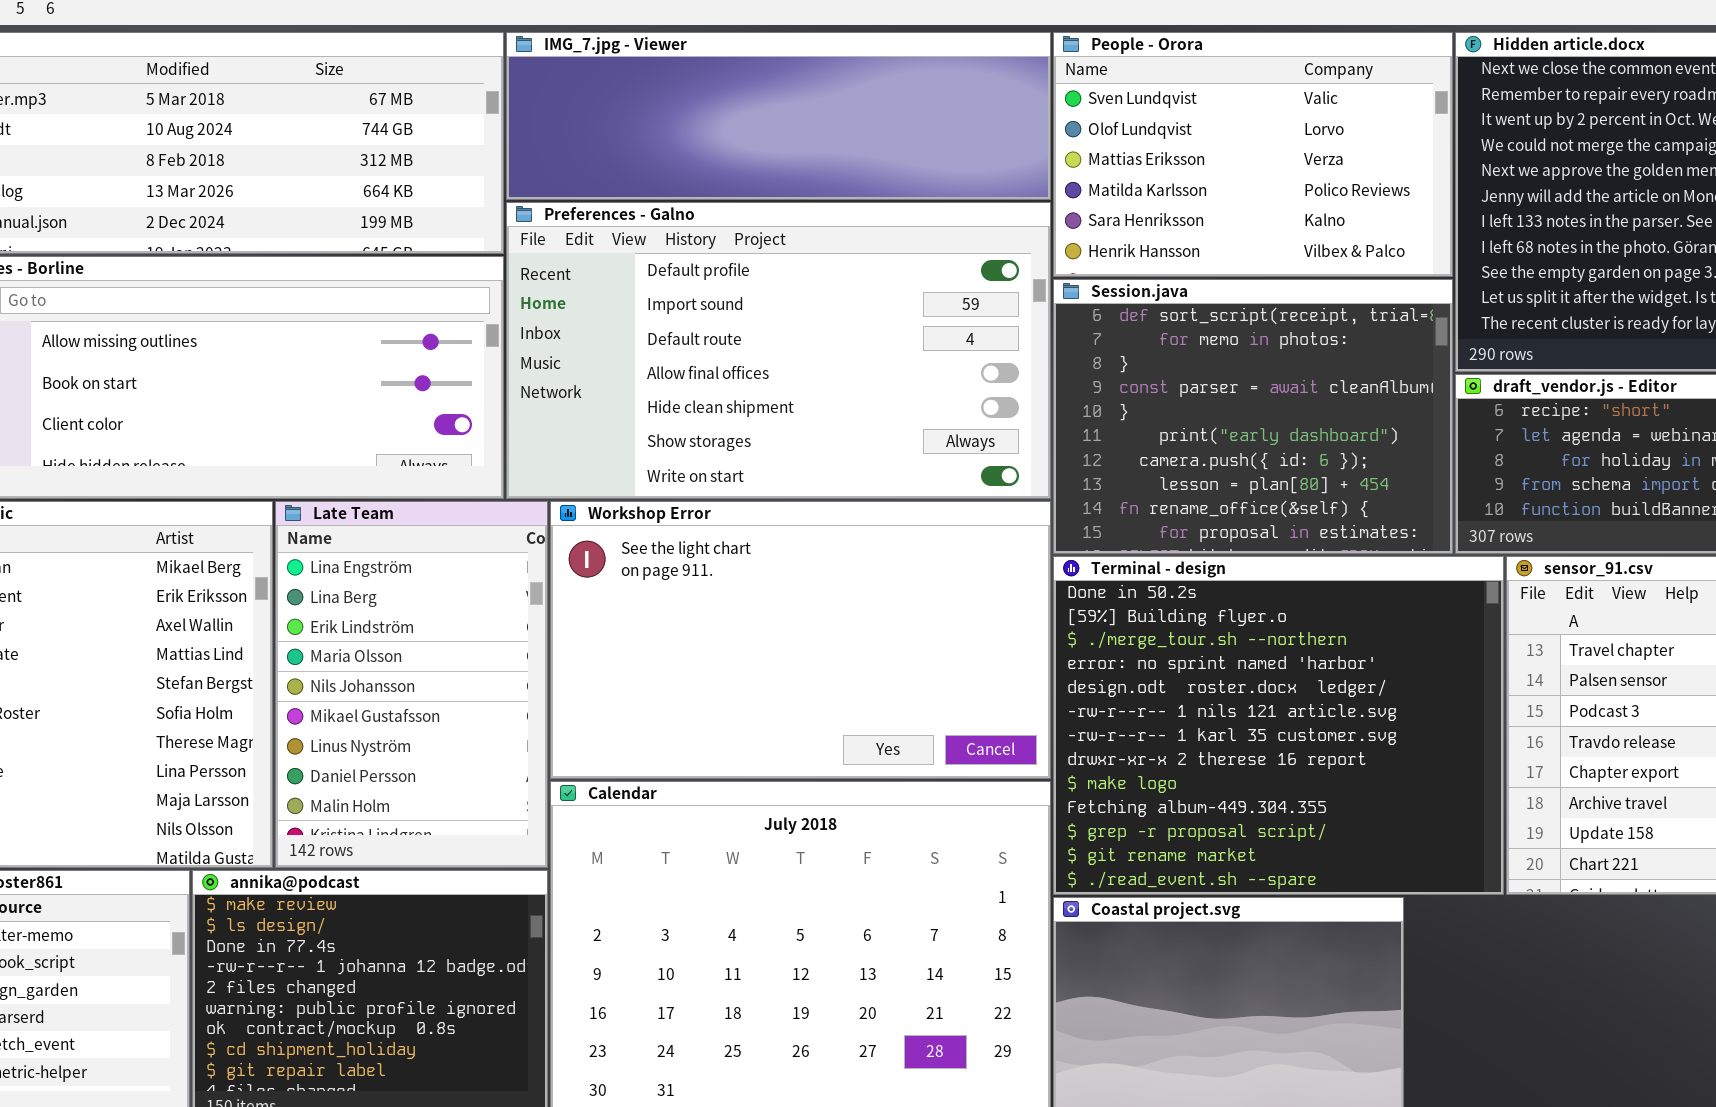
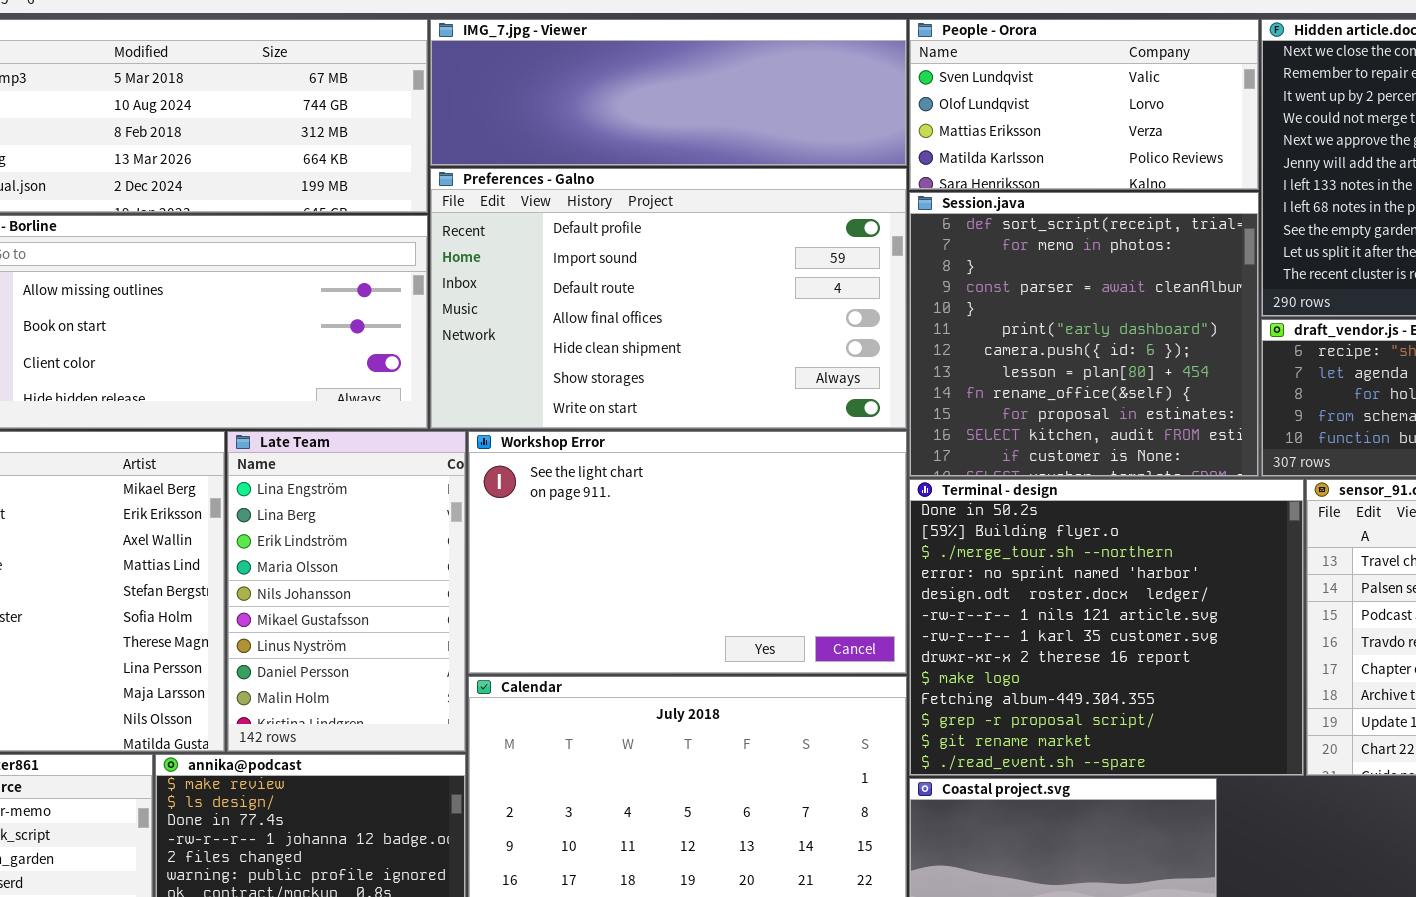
People - Orora: [1053,32,1453,277] -> [909,19,1259,190], resized
Session.java: [1053,279,1453,554] -> [909,192,1259,477], resized

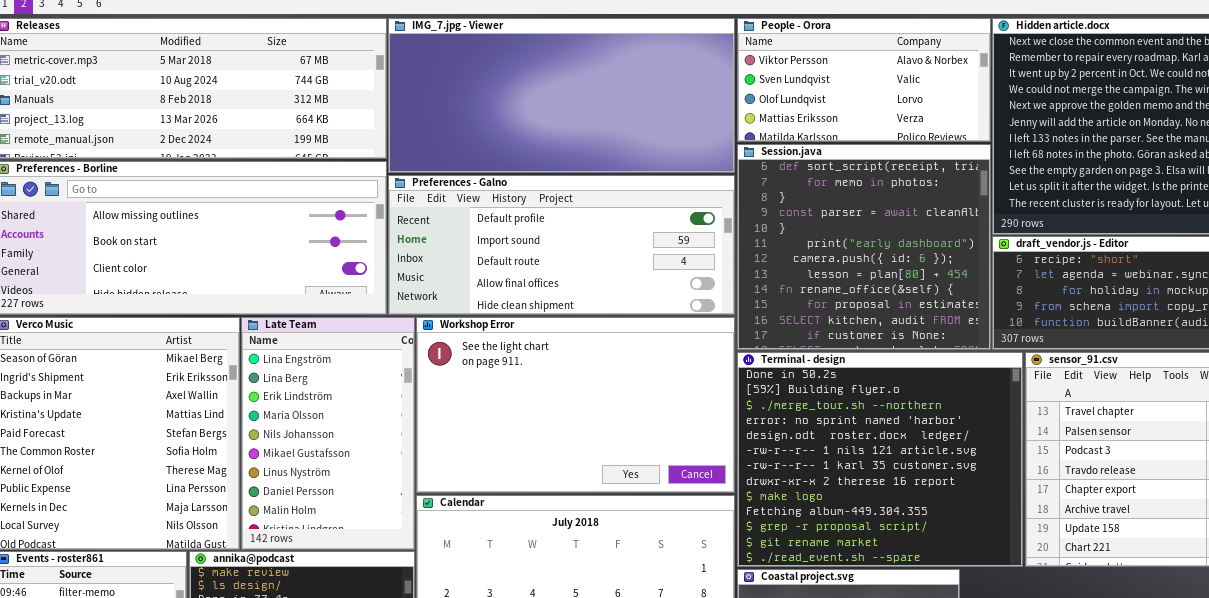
IMG_7.jpg - Viewer: [430,19,907,166] -> [388,18,735,173], resized
People - Orora: [909,19,1259,190] -> [737,18,991,142], scrolled up 1 row
Preferences - Galno: [430,168,907,429] -> [388,175,735,315], resized

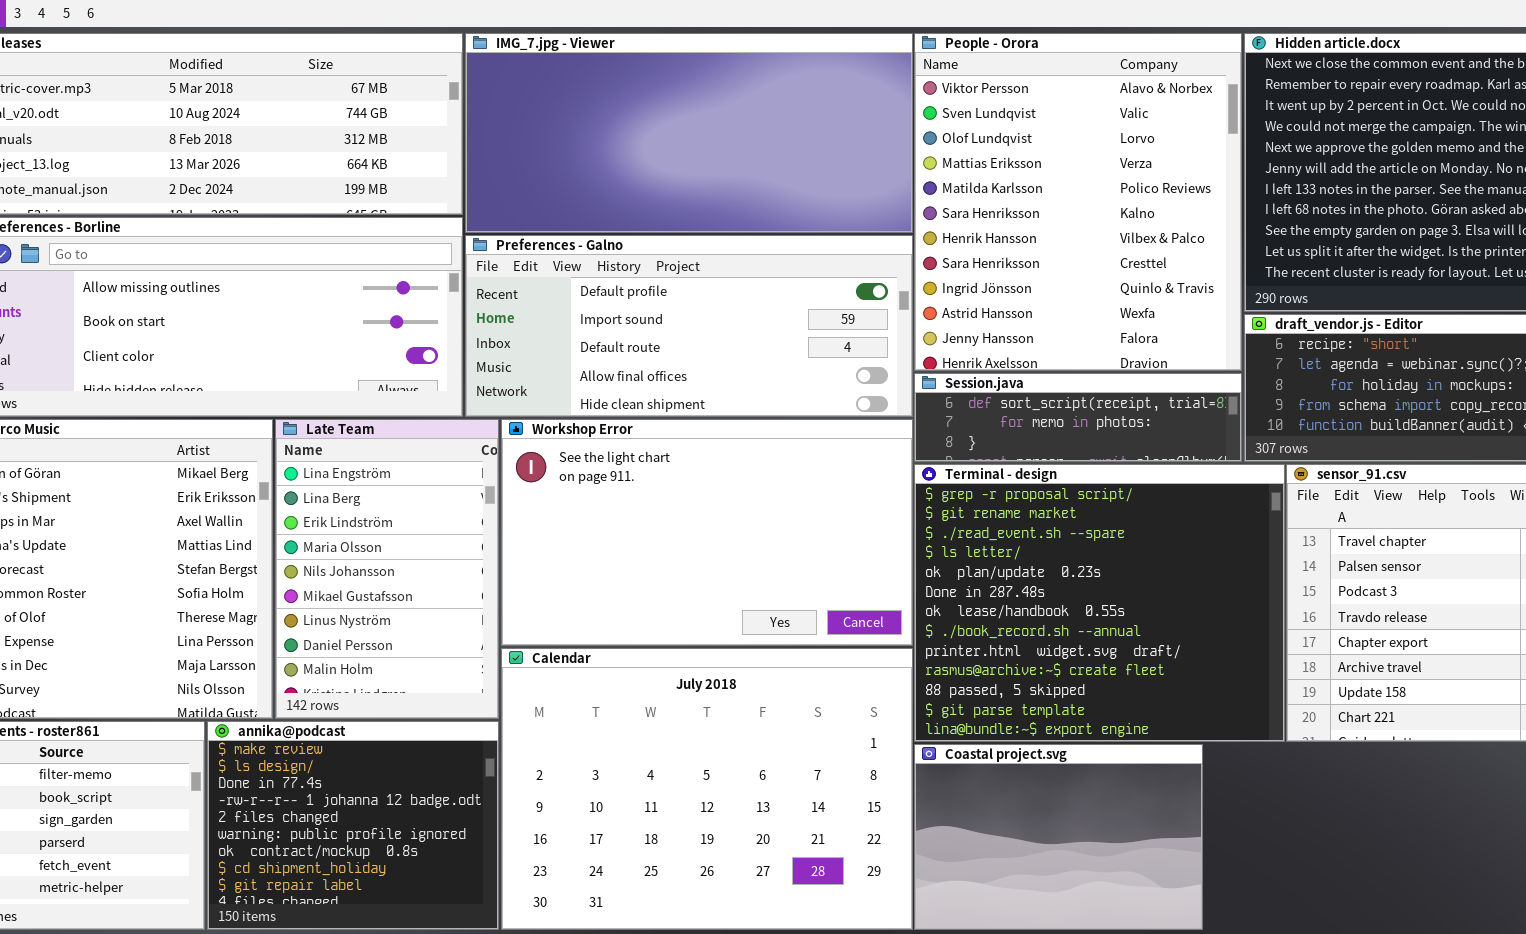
People - Orora: [737,18,991,142] -> [914,33,1242,371], resized
Session.java: [737,144,991,350] -> [914,373,1242,462], resized
Terminal - design: [737,352,1023,567] -> [914,464,1285,742], scrolled down 10 rows

